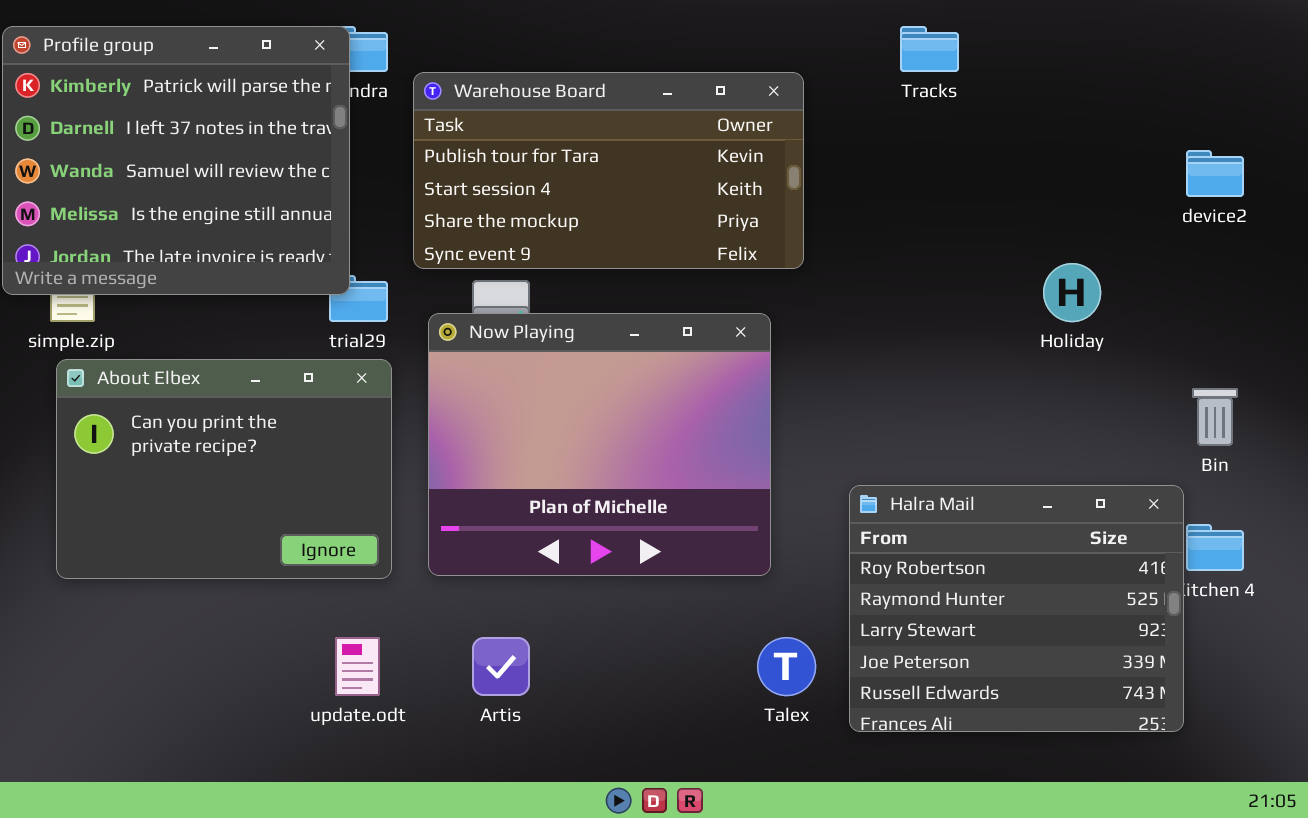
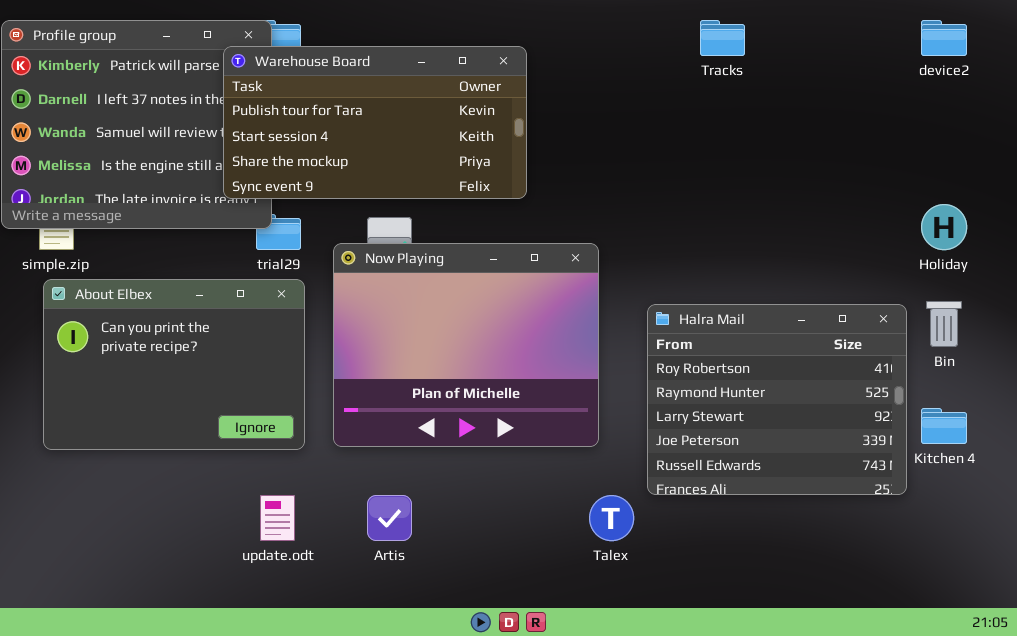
Warehouse Board: [413,72,804,269] -> [223,46,527,199], moved
device2: [1186,150,1244,197] -> [921,20,967,56], moved
Holiday: [1043,263,1101,322] -> [921,204,967,250], moved
Halra Mail: [849,485,1184,732] -> [647,304,907,495], moved

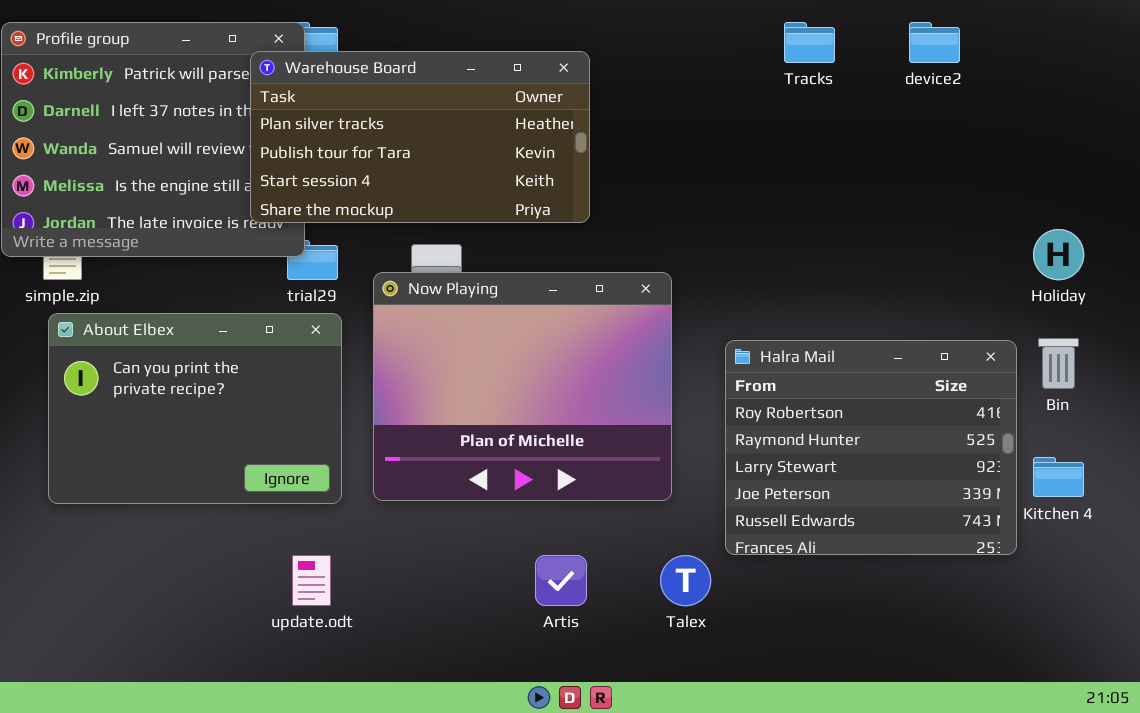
device2: [921,20,967,56] -> [909,22,960,63], moved
Warehouse Board: [223,46,527,199] -> [250,51,590,223], scrolled up 1 row
Artis: [367,495,412,541] -> [535,555,587,606], moved

